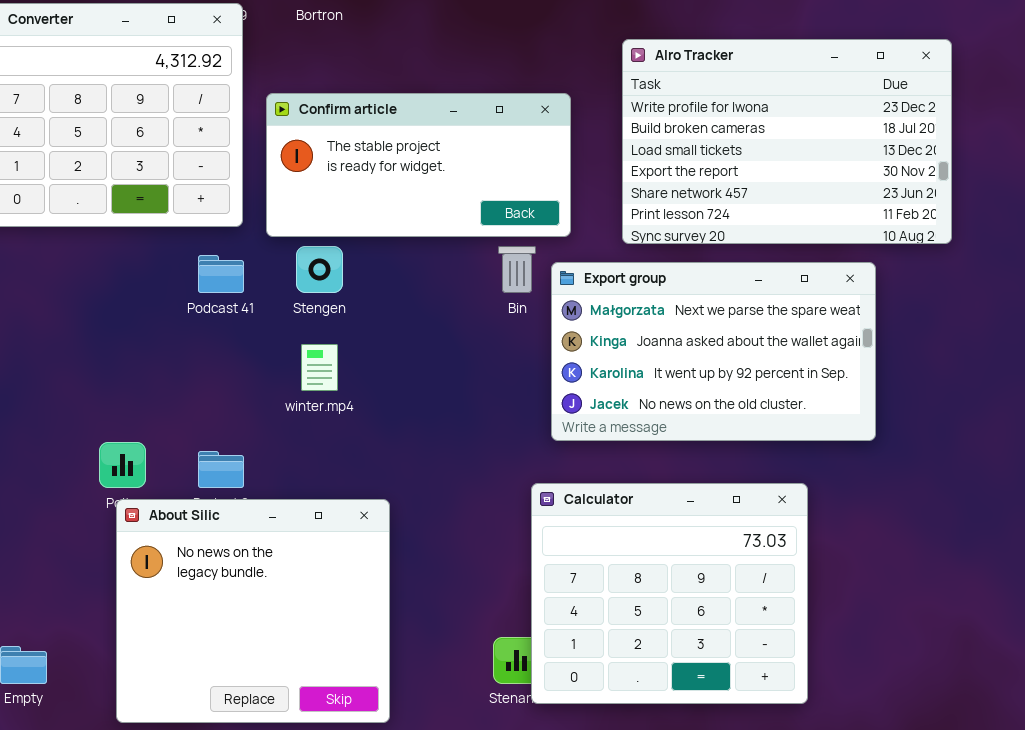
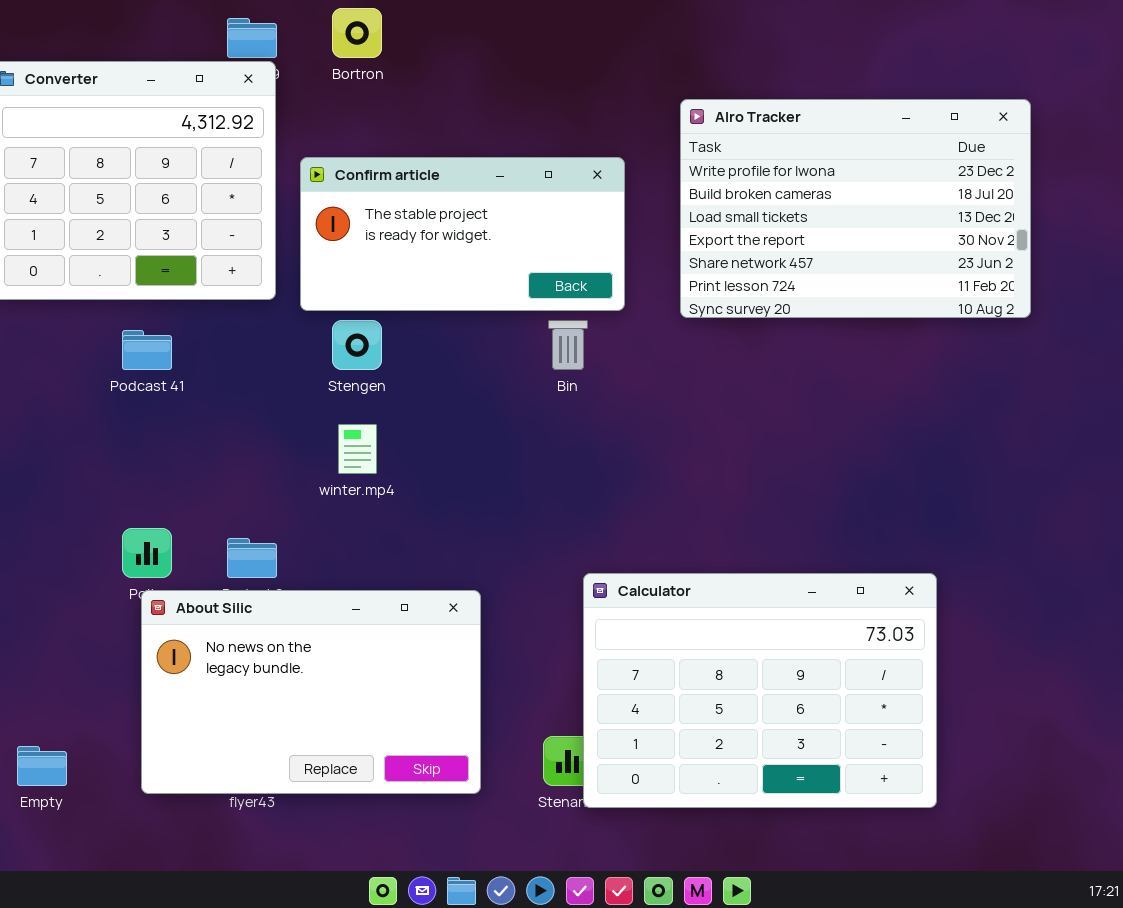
Podcast 41: [198,255,244,293] -> [122,330,172,370], moved
Export group: [551,262,876,441] -> none, closed
Calculator: [531,483,808,704] -> [583,573,937,808], resized
About Silic: [116,499,390,723] -> [141,590,481,794], resized

